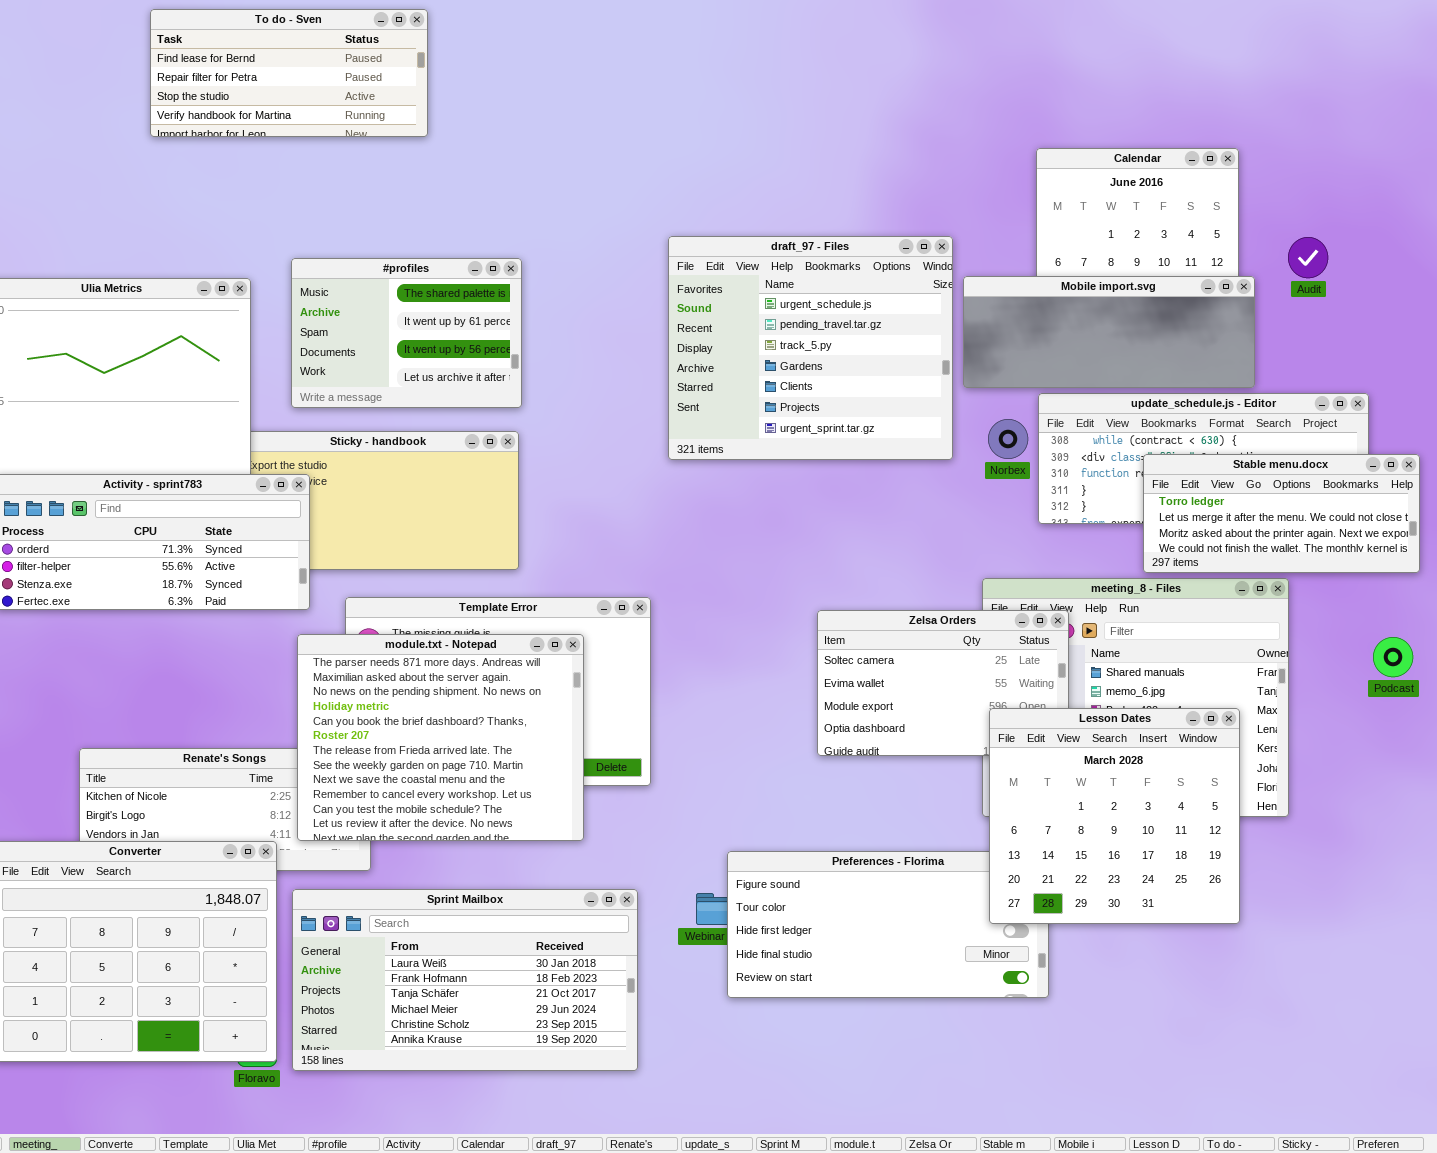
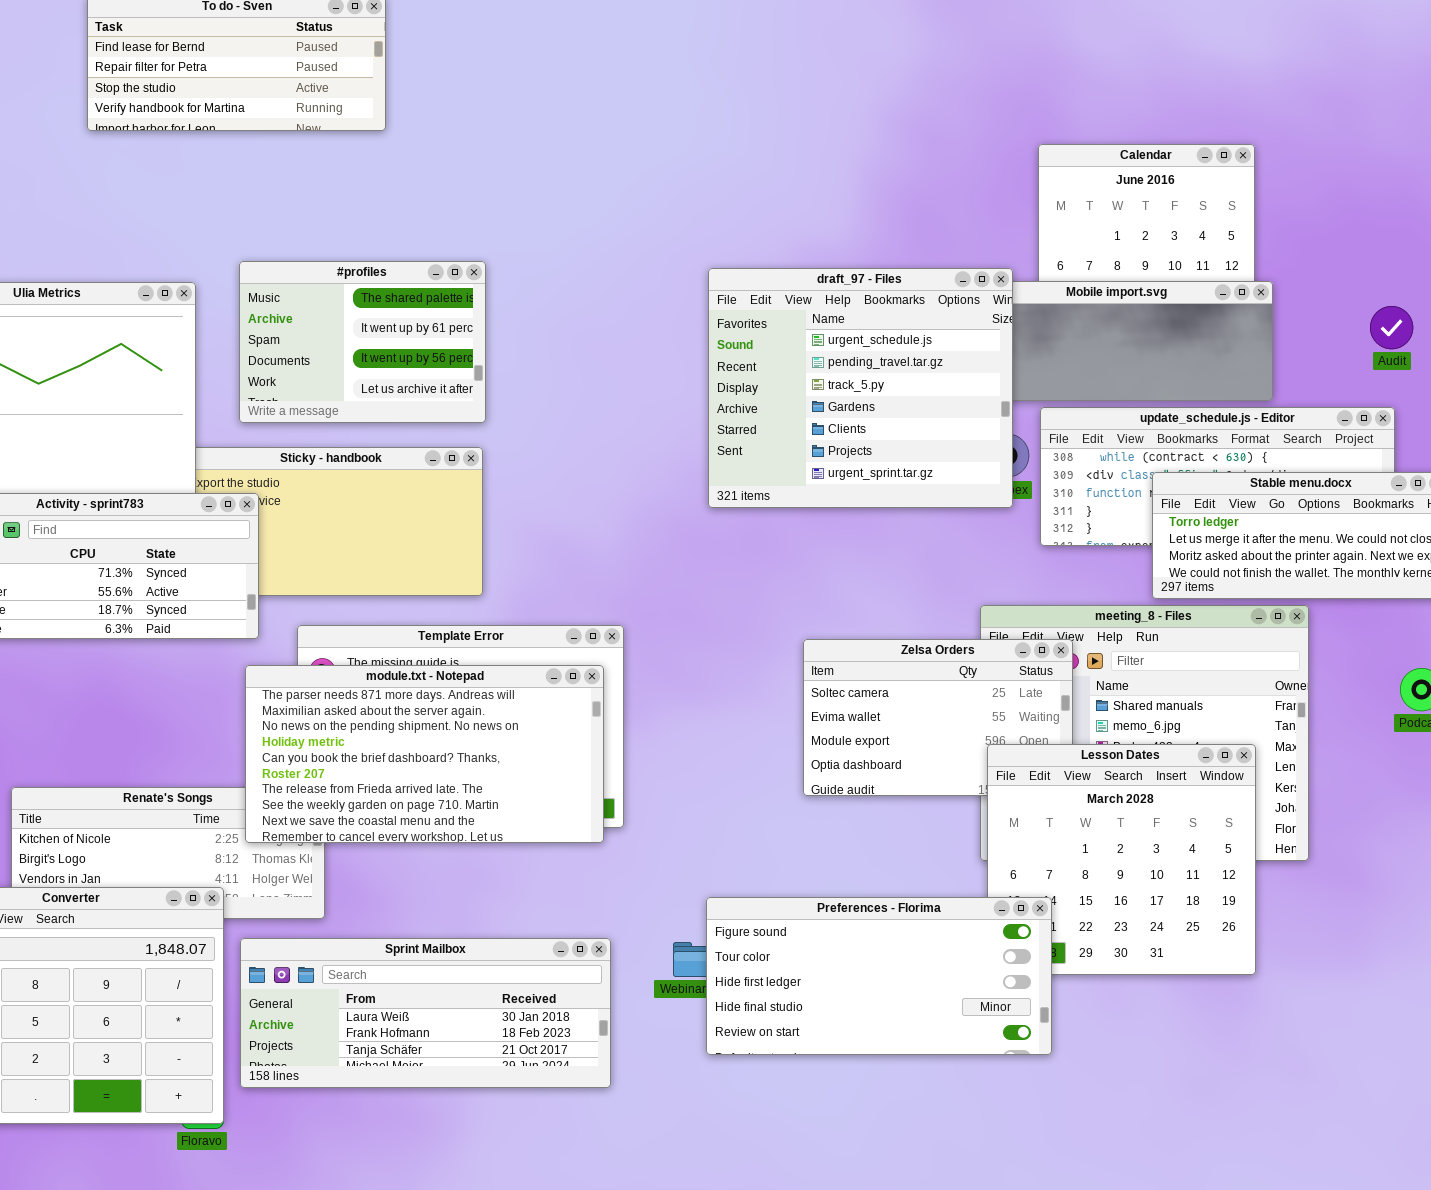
draft_97 - Files: [668,236,953,460] -> [708,268,1013,508], moved
Audit: [1288,237,1328,278] -> [1370,306,1413,349], moved
module.txt - Notepad: [297,634,584,841] -> [245,665,604,843], resized
Preferences - Florima: [727,851,1049,998] -> [706,897,1052,1055], raised
Sprint Mailbox: [292,889,638,1071] -> [240,938,611,1088], resized

